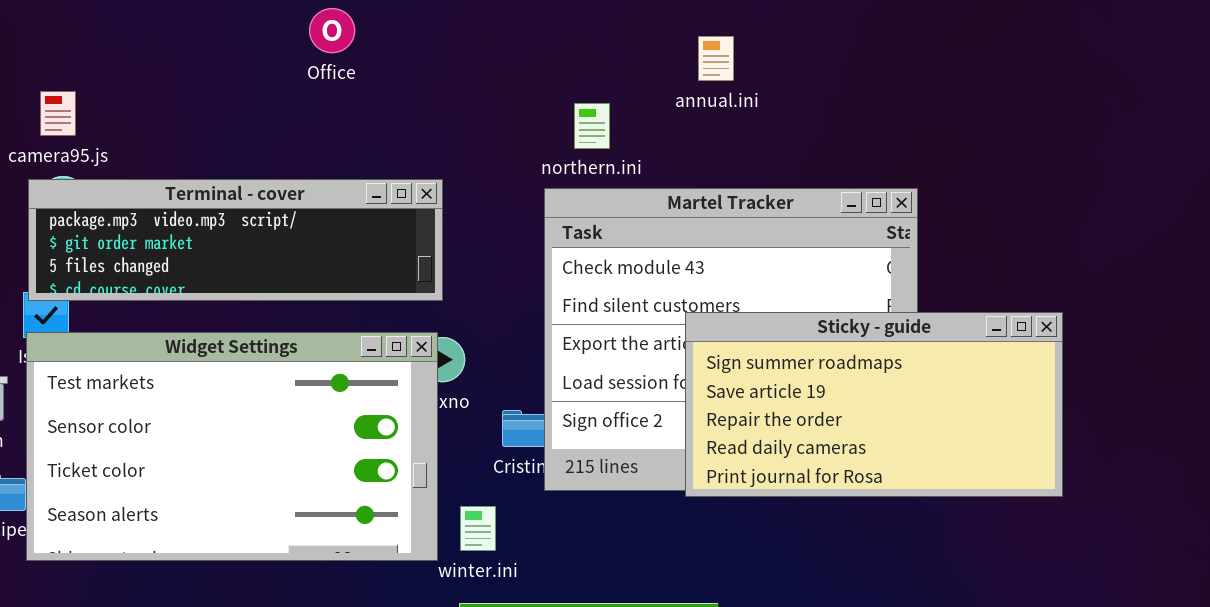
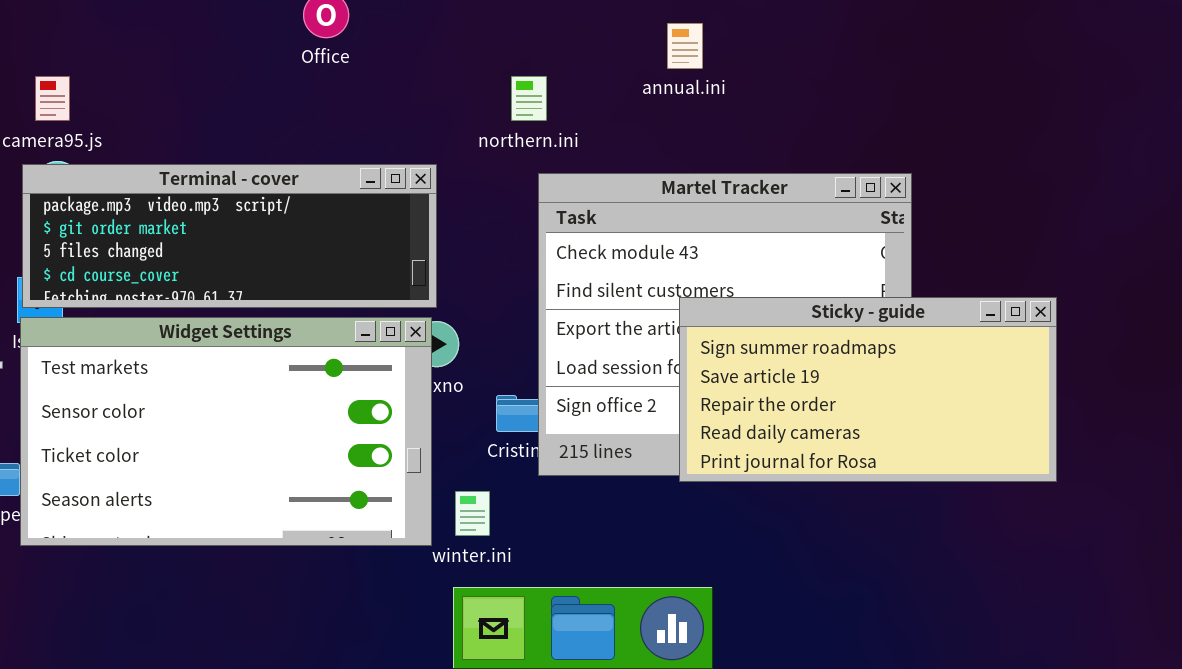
annual.ini: [698,36,734,81] -> [667,23,703,69], moved
northern.ini: [574,103,610,149] -> [511,76,547,121], moved
Terminal - cover: [28,179,443,301] -> [22,164,437,308], resized

